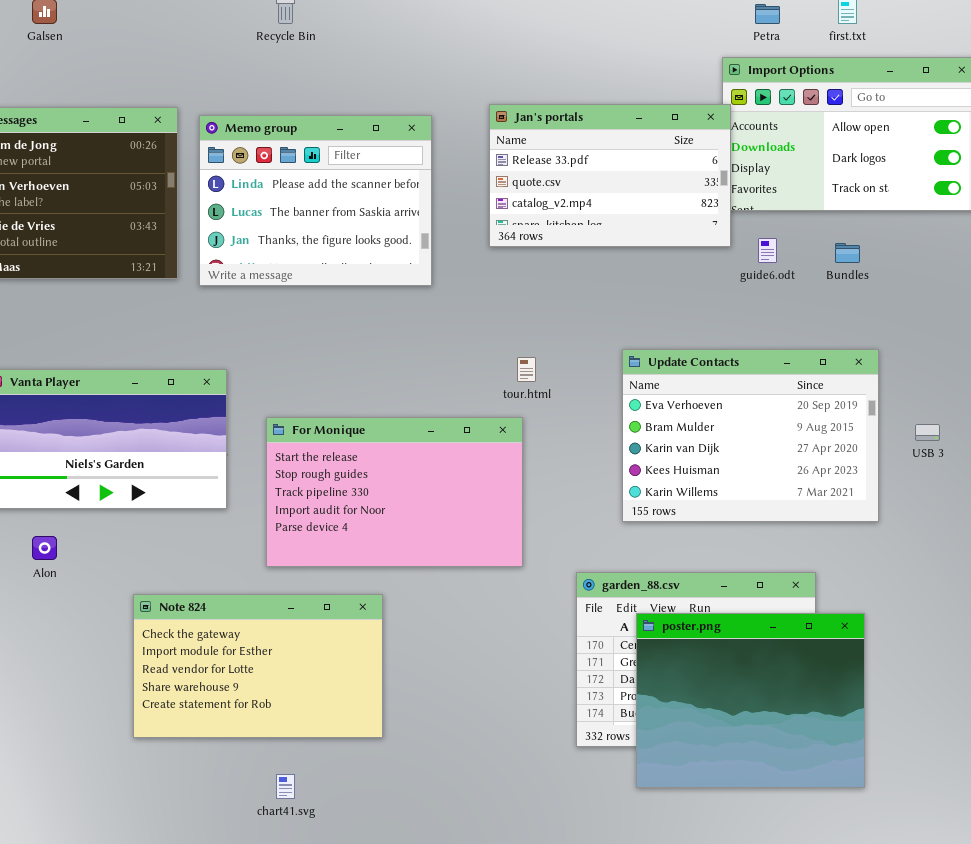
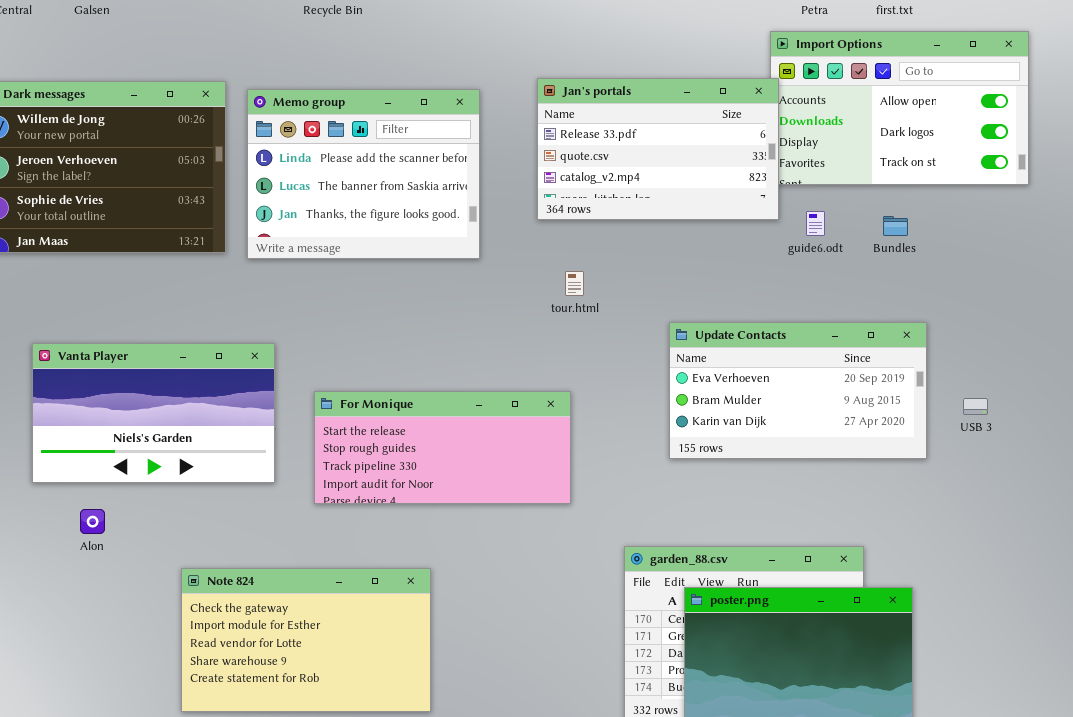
Update Contacts: [622,349,879,522] -> [669,322,927,459], resized
tour.html: [517,357,536,382] -> [565,271,584,296], moved
For Monique: [266,417,523,567] -> [314,391,571,504], resized

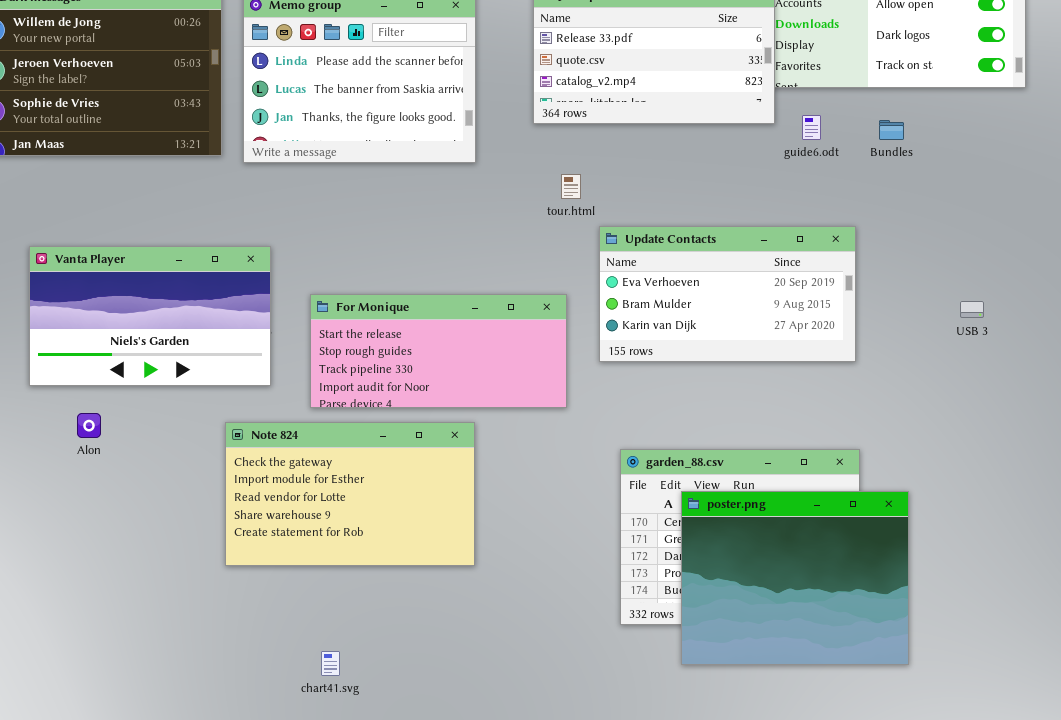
Update Contacts: [669,322,927,459] -> [599,226,856,362], moved
Note 824: [181,568,431,712] -> [225,422,475,566], moved

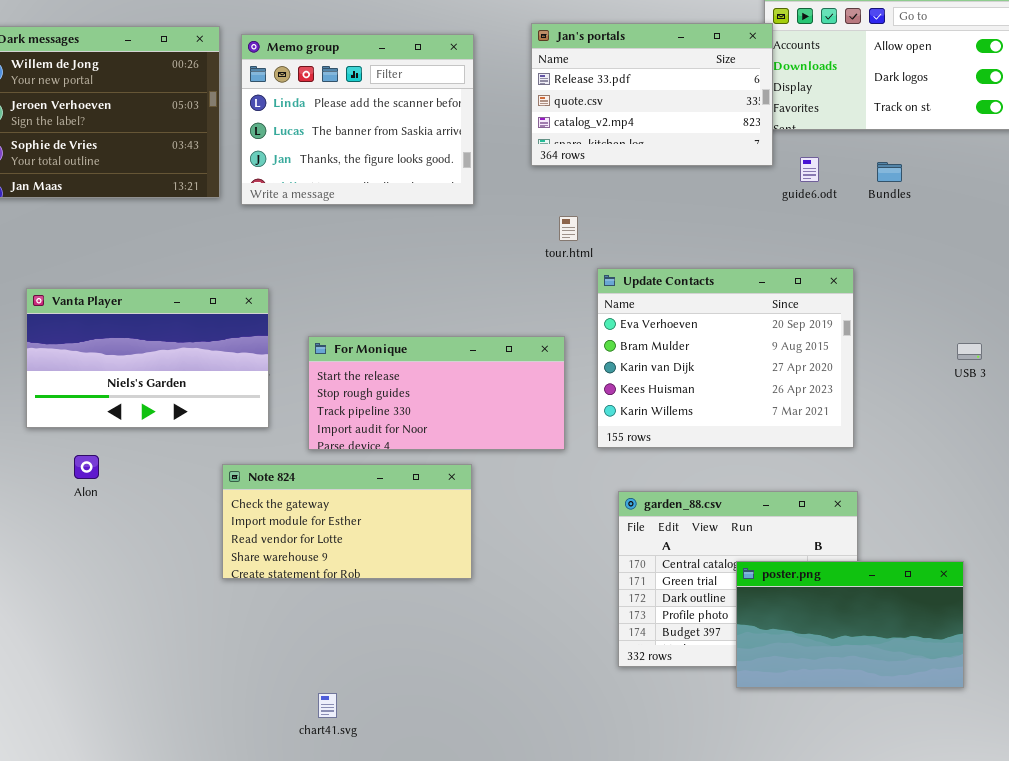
Update Contacts: [599,226,856,362] -> [597,268,854,448], resized
Note 824: [225,422,475,566] -> [222,464,472,579], resized
poster.png: [681,491,909,665] -> [736,561,964,688], moved, resized

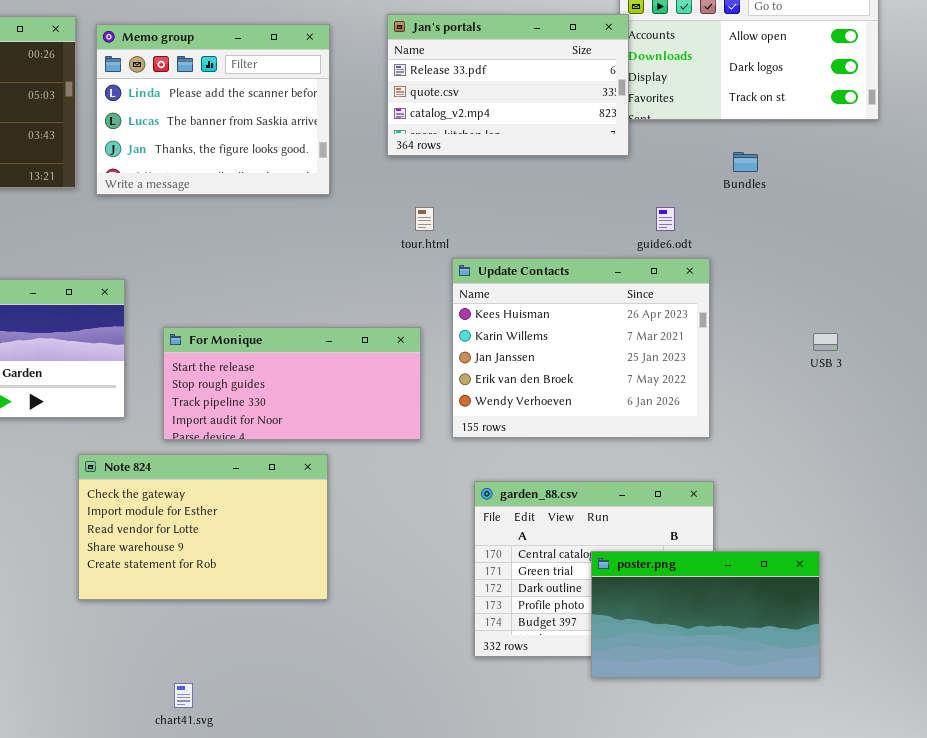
guide6.odt: [800,157,819,182] -> [656,207,675,231], moved
Update Contacts: [597,268,854,448] -> [452,258,710,438], scrolled down 3 rows
Note 824: [222,464,472,579] -> [78,454,328,600], resized

